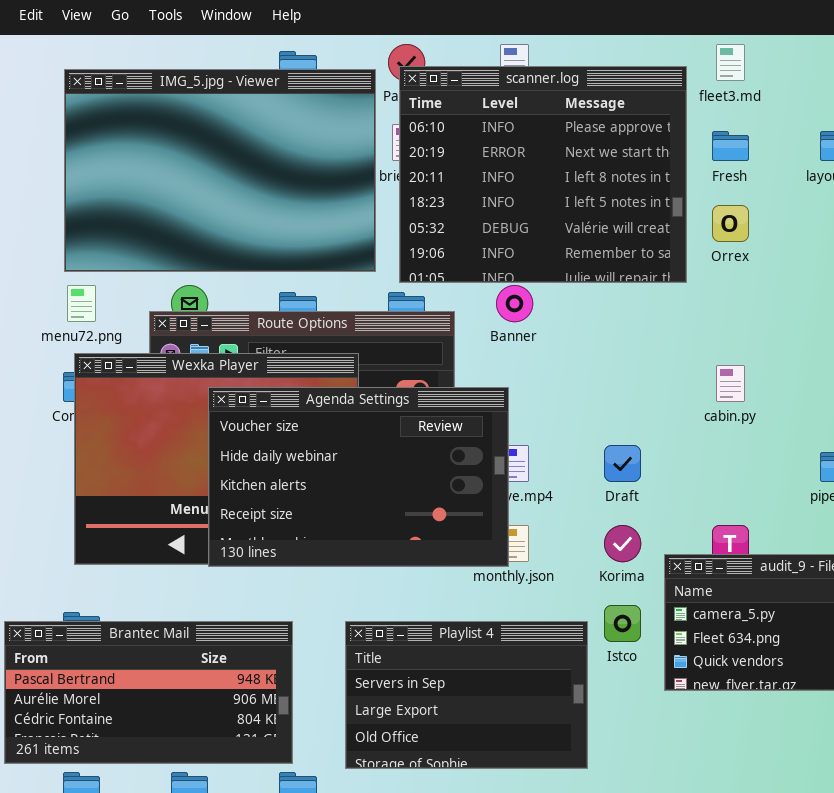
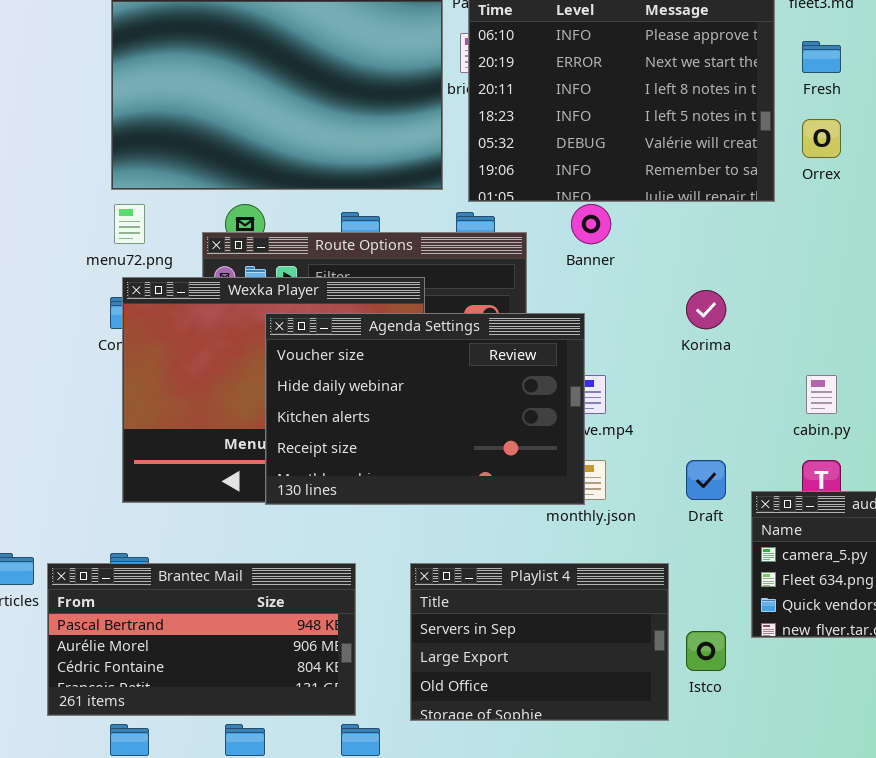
cabin.py: [716,365,745,402] -> [806,375,837,414], moved
Draft: [604,445,641,482] -> [686,460,726,500], moved
Korima: [604,525,641,562] -> [686,290,726,329], moved
Istco: [604,605,641,642] -> [686,631,726,671], moved

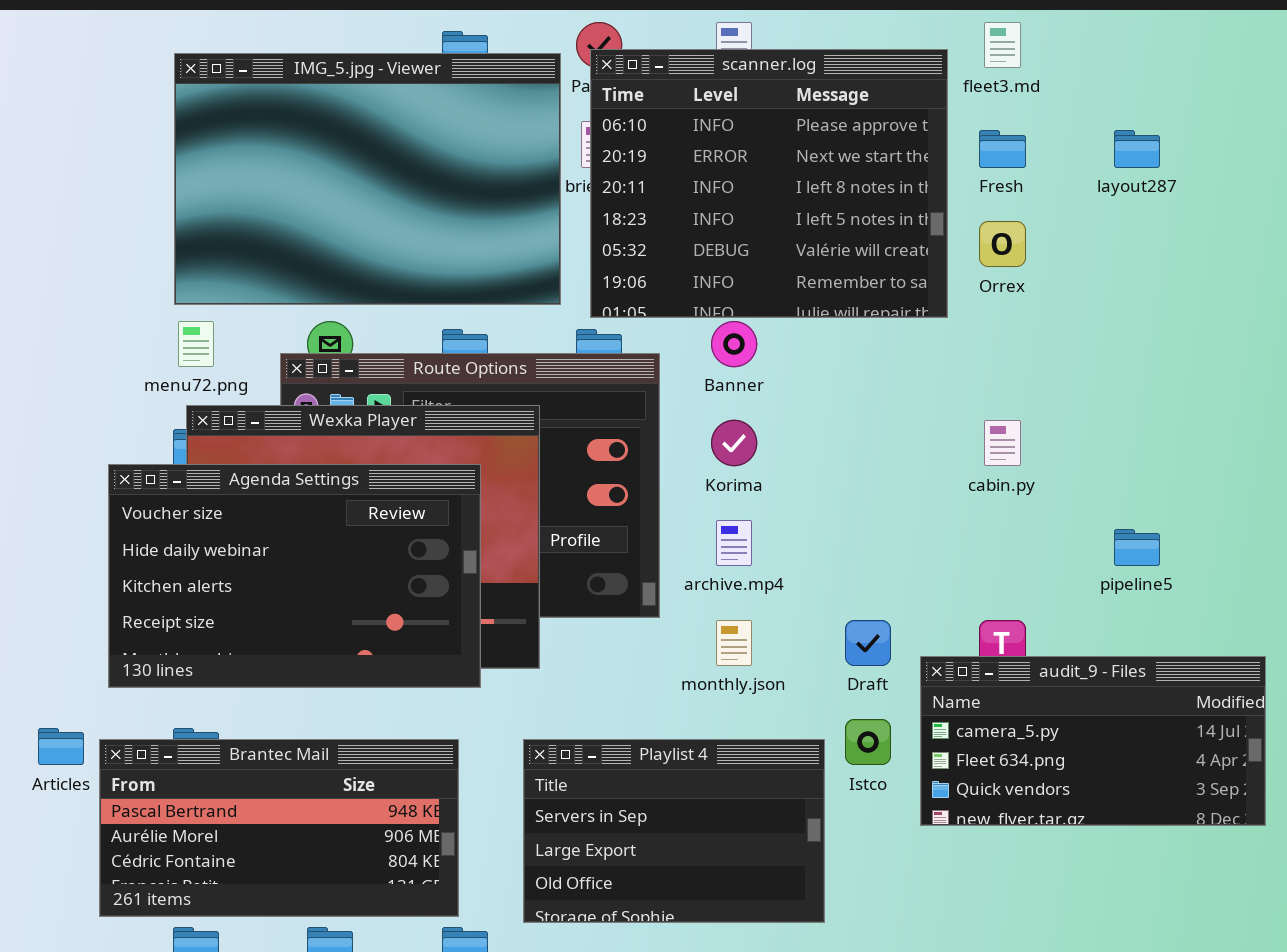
Korima: [686,290,726,329] -> [711,420,757,466], moved
Agenda Settings: [265,313,585,505] -> [108,464,481,688], moved
cabin.py: [806,375,837,414] -> [984,420,1021,466], moved
Istco: [686,631,726,671] -> [845,719,891,765], moved

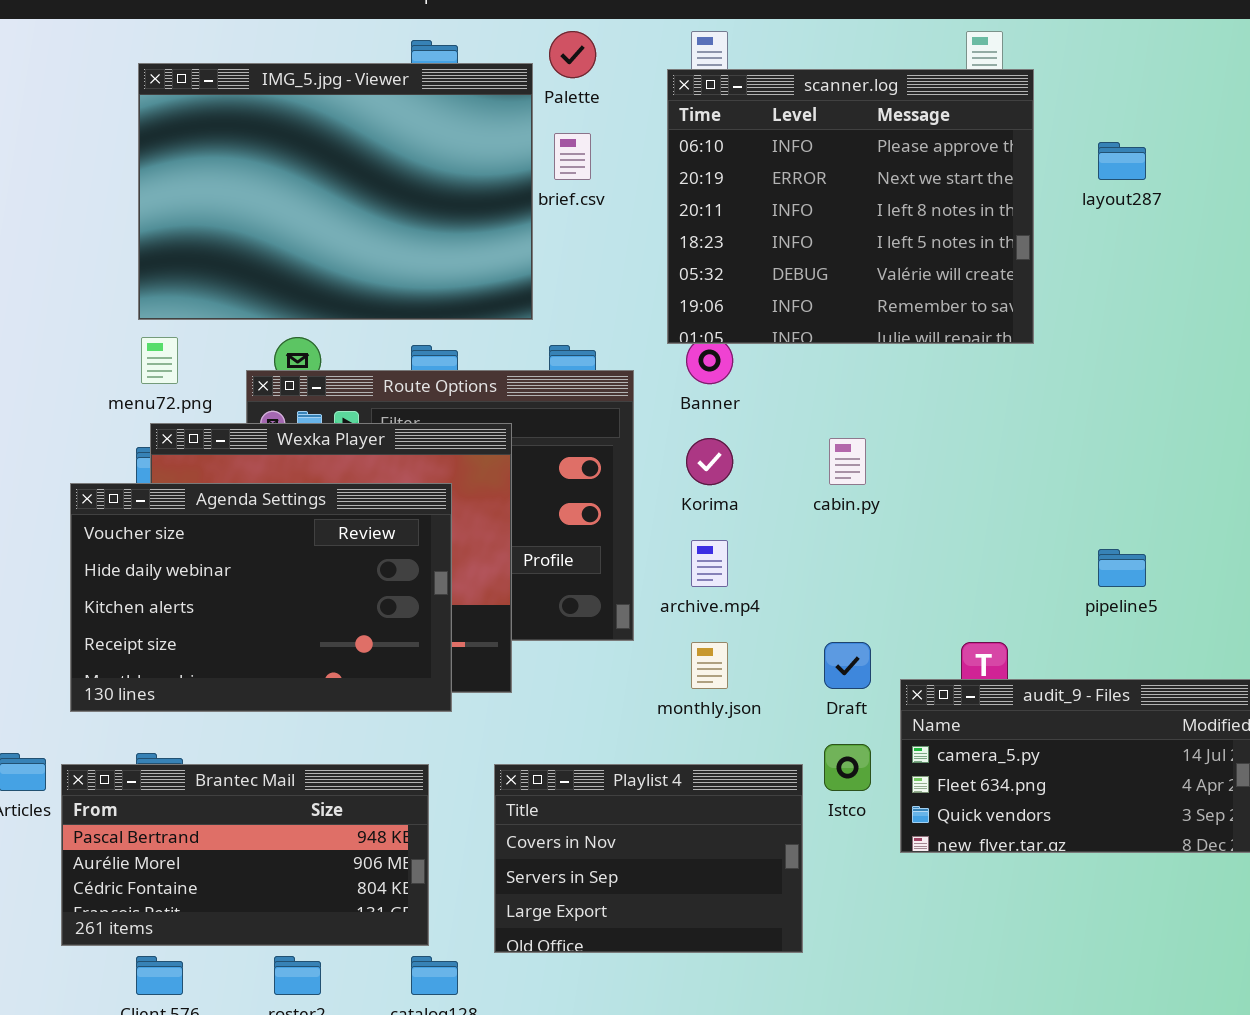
scanner.log: [590,49,948,318] -> [667,69,1034,344], moved
cabin.py: [984,420,1021,466] -> [829,438,866,485], moved
Playlist 4: [523,739,825,923] -> [494,764,803,953], scrolled up 1 row

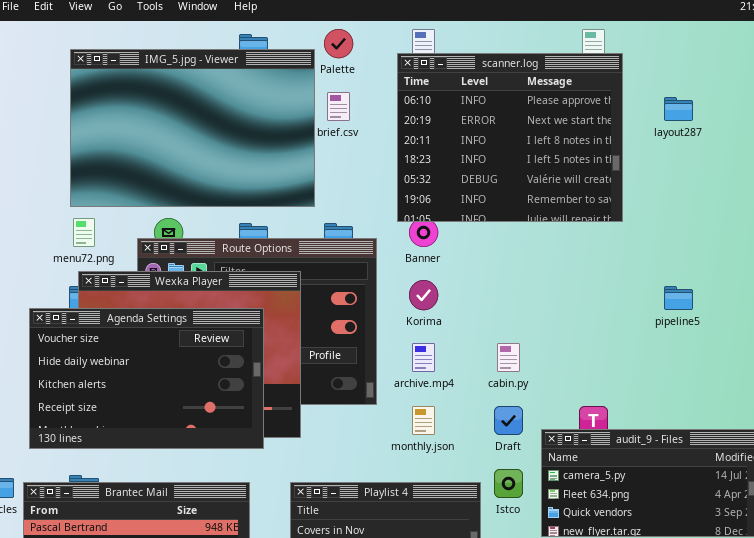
cabin.py: [829,438,866,485] -> [497,343,520,372], moved
pipeline5: [1098,549,1146,587] -> [664,286,693,310], moved

